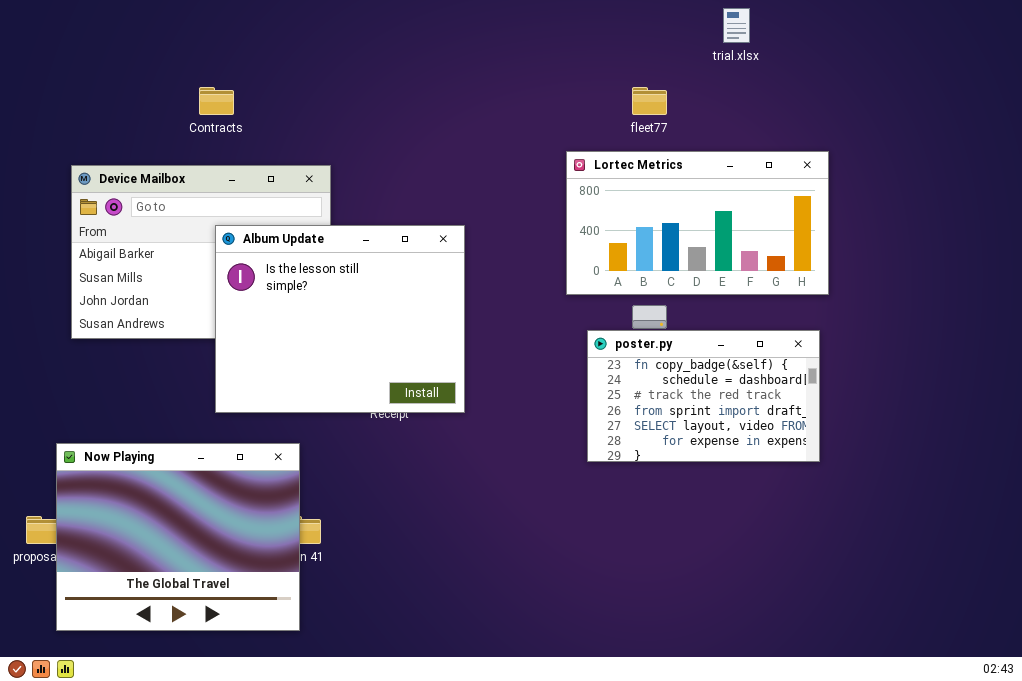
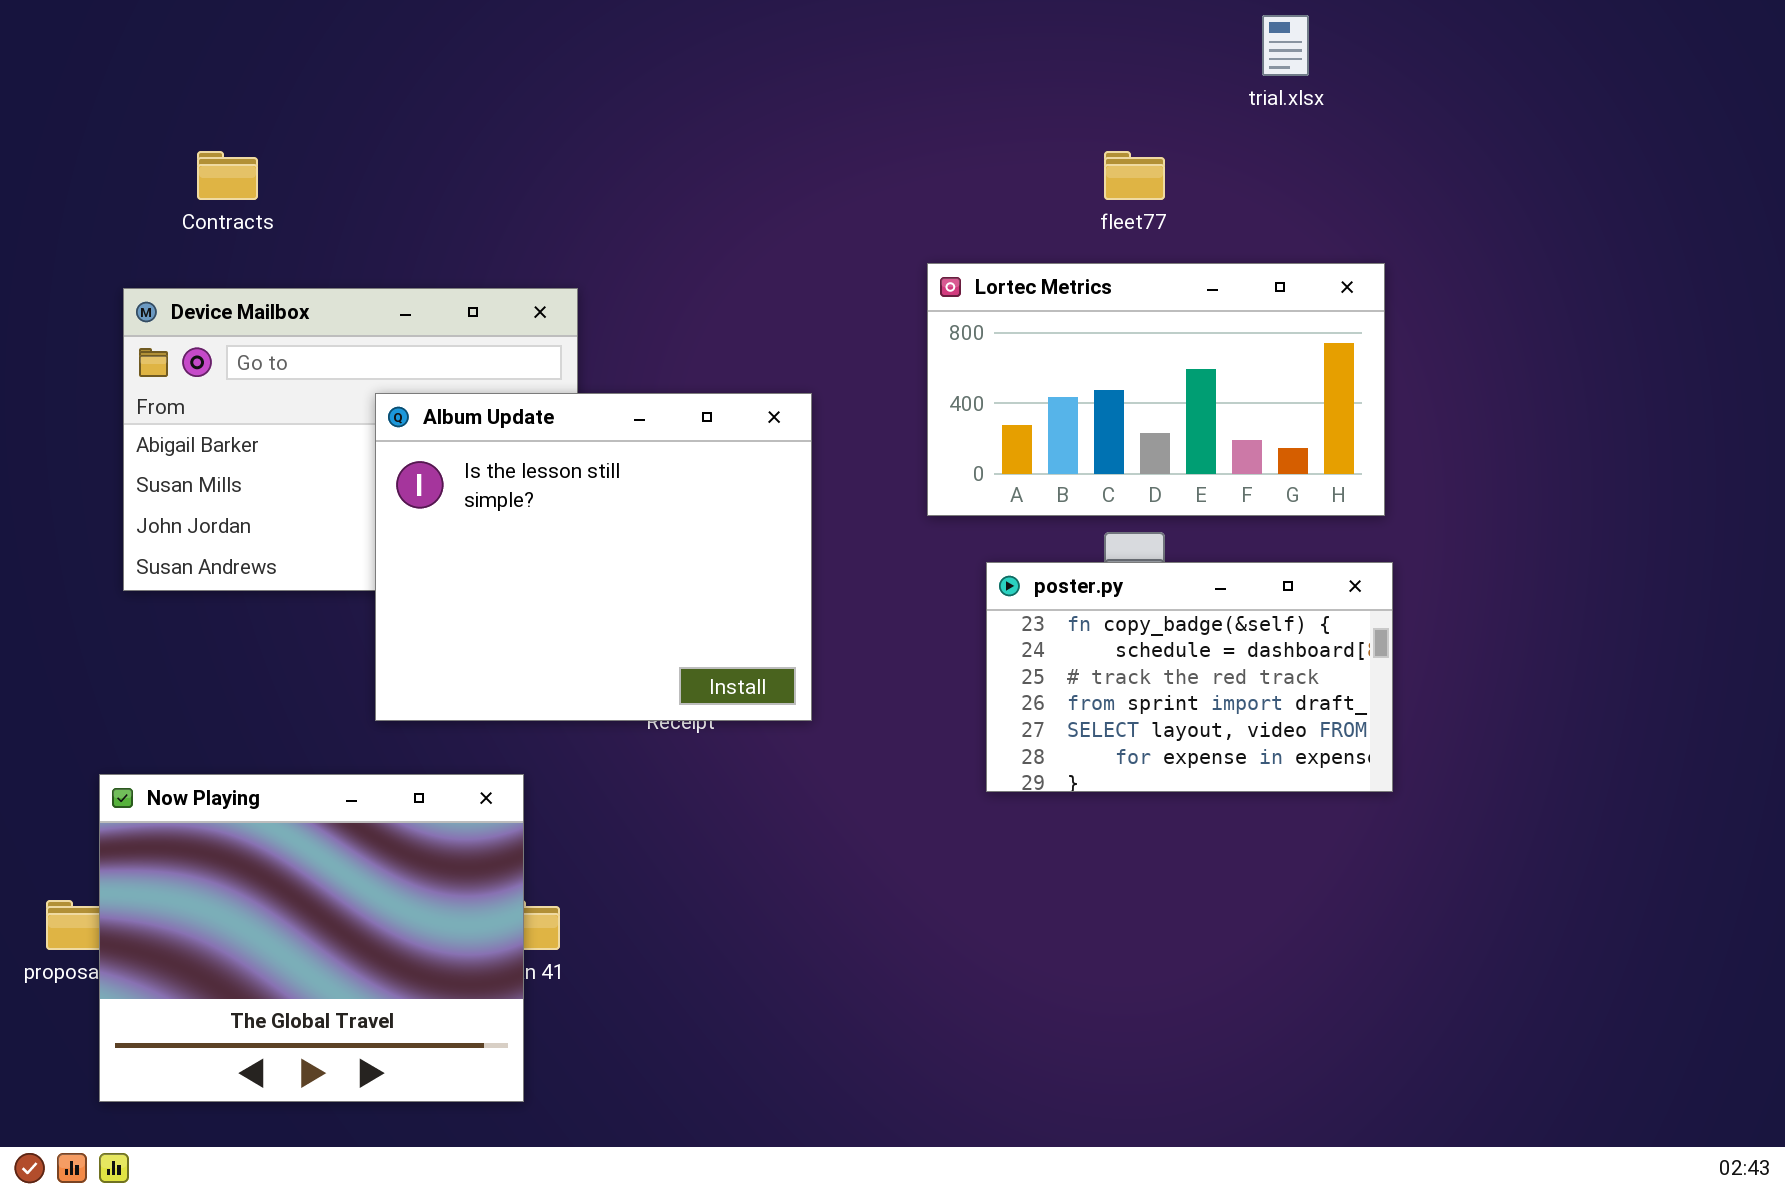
Contracts: [199,87,234,115] -> [197,151,258,200], moved
Lortec Metrics: [566,151,829,295] -> [927,263,1385,516], moved
poster.py: [587,330,820,462] -> [986,562,1393,792], moved

